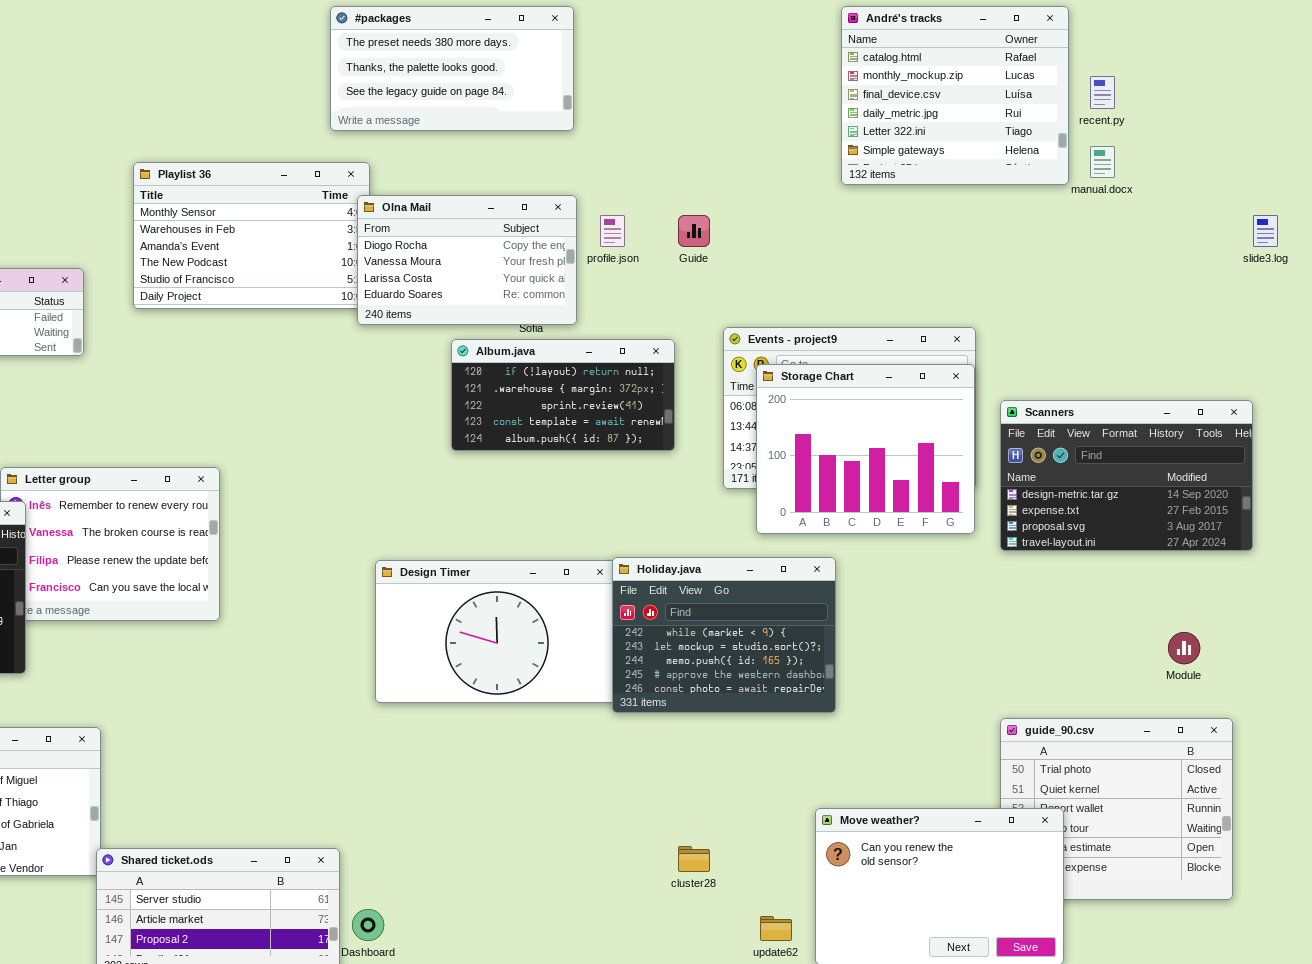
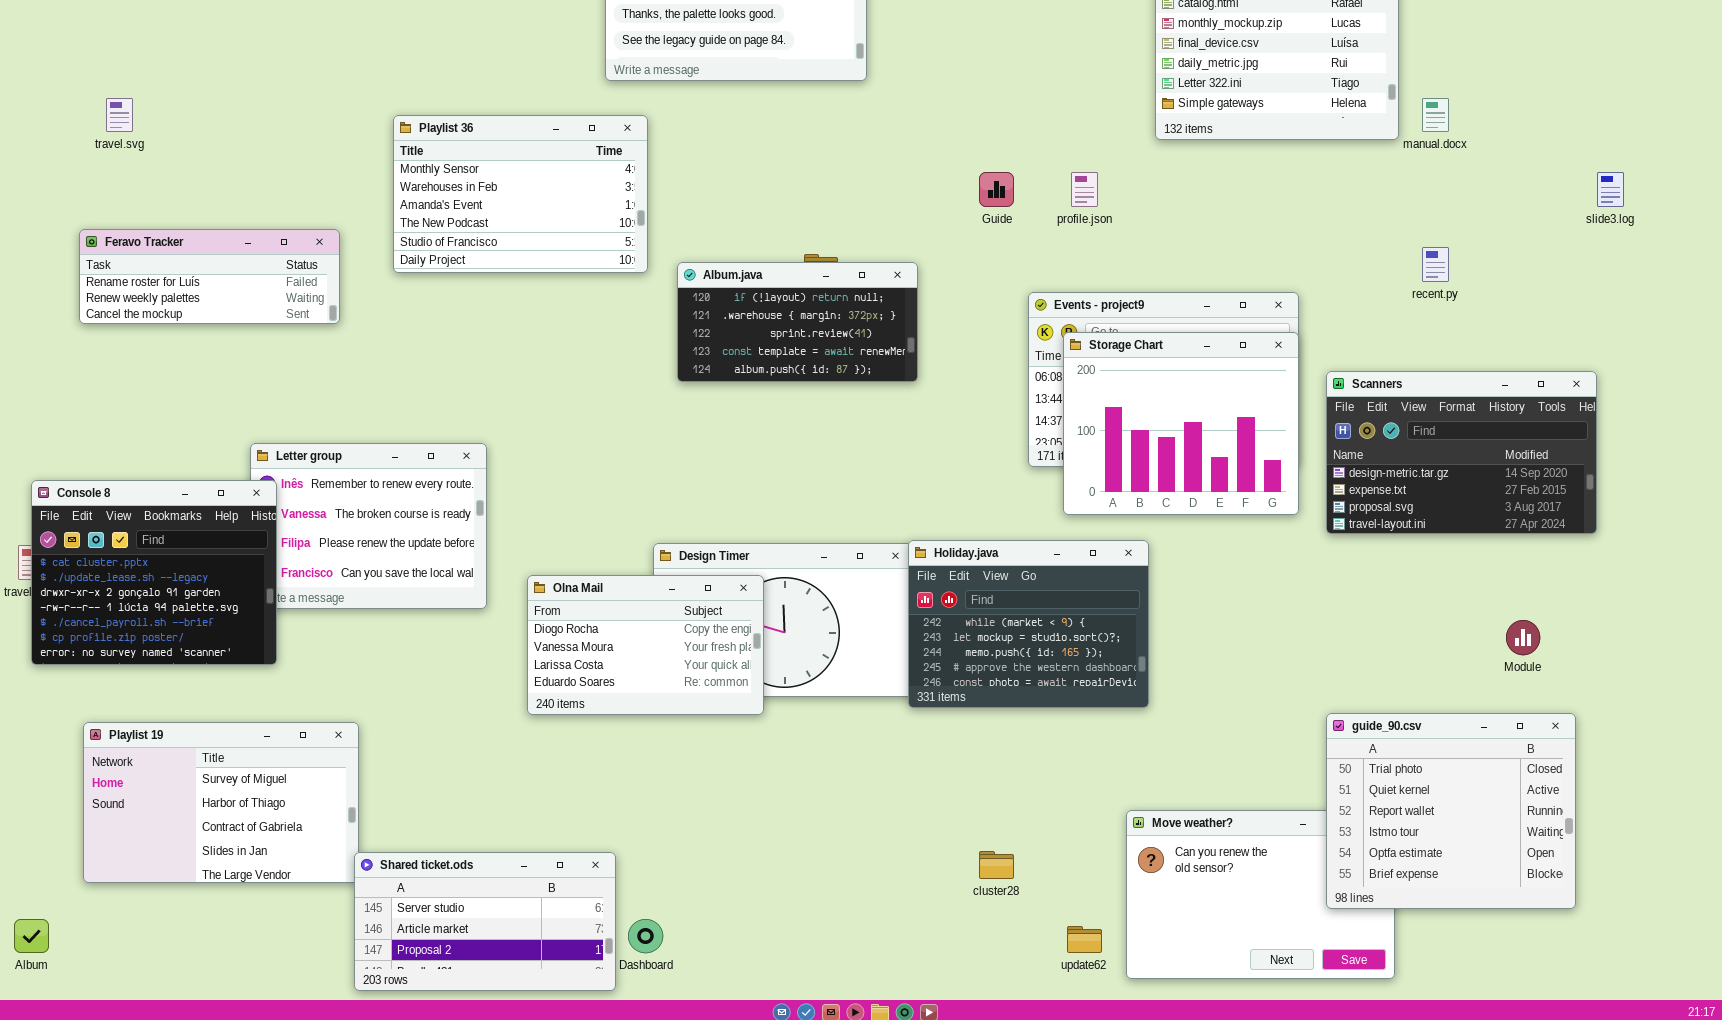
recent.py: [1090,76,1115,109] -> [1422,247,1449,282], moved
Olna Mail: [357,195,577,325] -> [527,575,764,715], moved
profile.json: [600,215,625,247] -> [1071,172,1098,207], moved
Album.java: [451,339,675,451] -> [677,262,918,382], moved
guide_90.csv: [1000,718,1233,900] -> [1326,713,1576,909], raised

